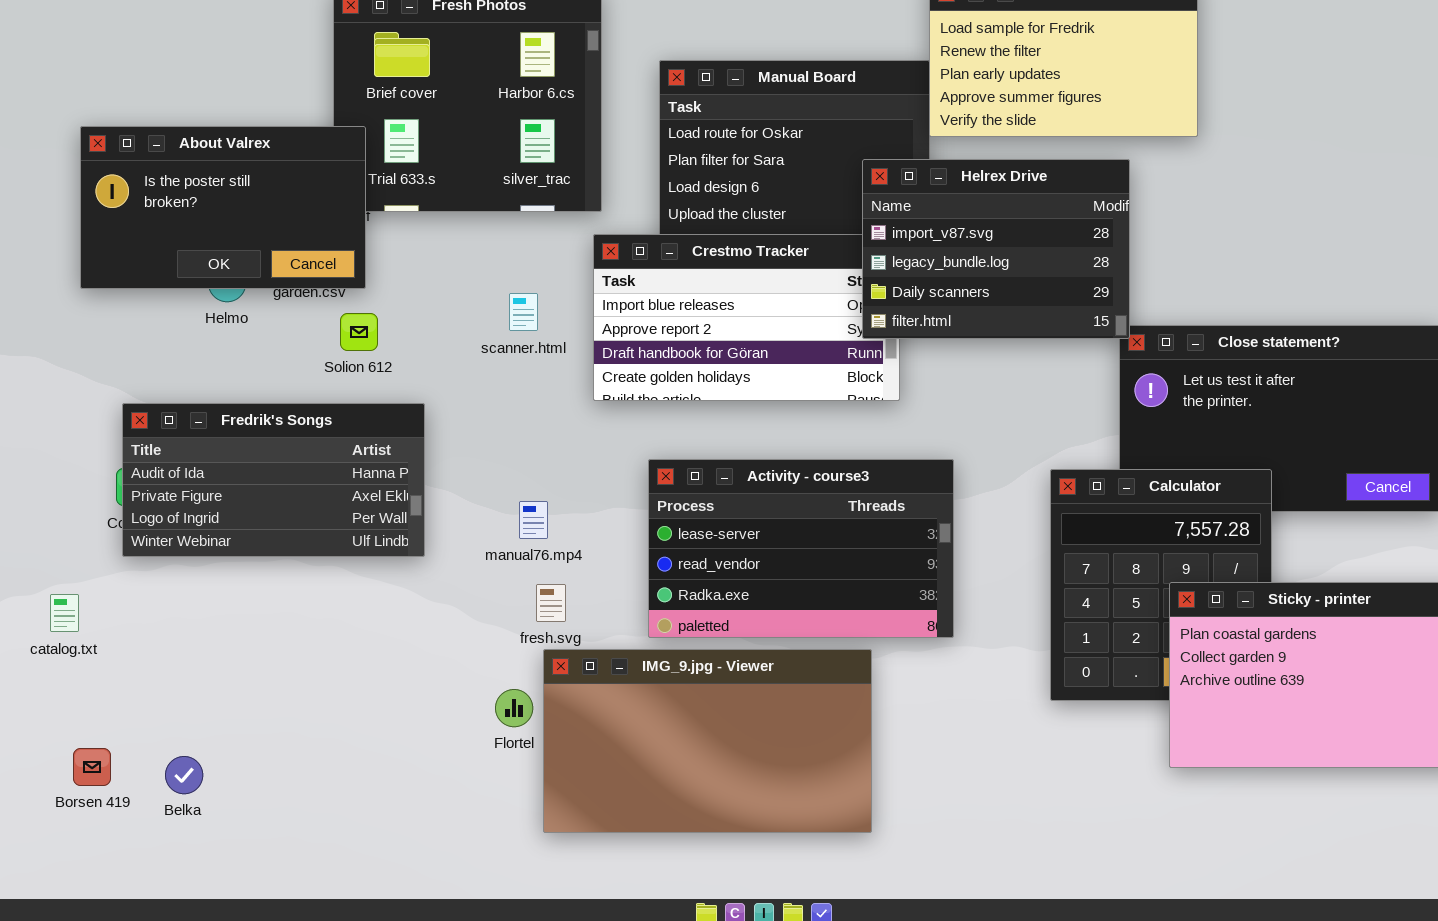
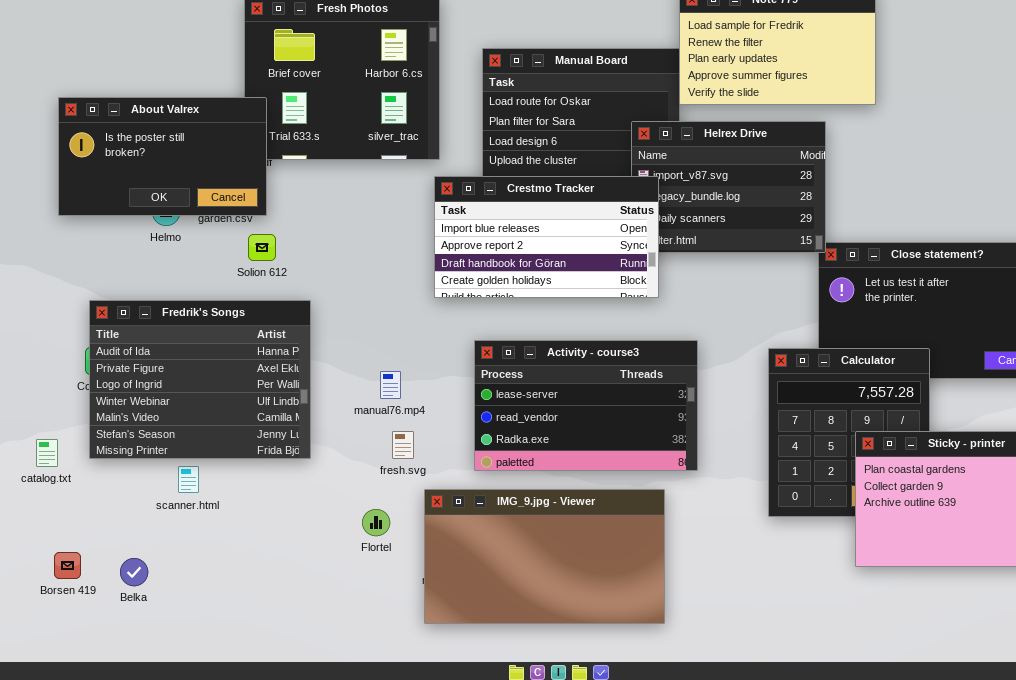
Crestmo Tracker: [593,234,900,401] -> [434,176,659,298], raised
scanner.html: [509,293,538,331] -> [178,466,199,493], moved
Fredrik's Songs: [122,403,425,557] -> [89,300,311,459], resized
IMG_9.jpg - Viewer: [543,649,872,833] -> [424,489,665,624], moved

